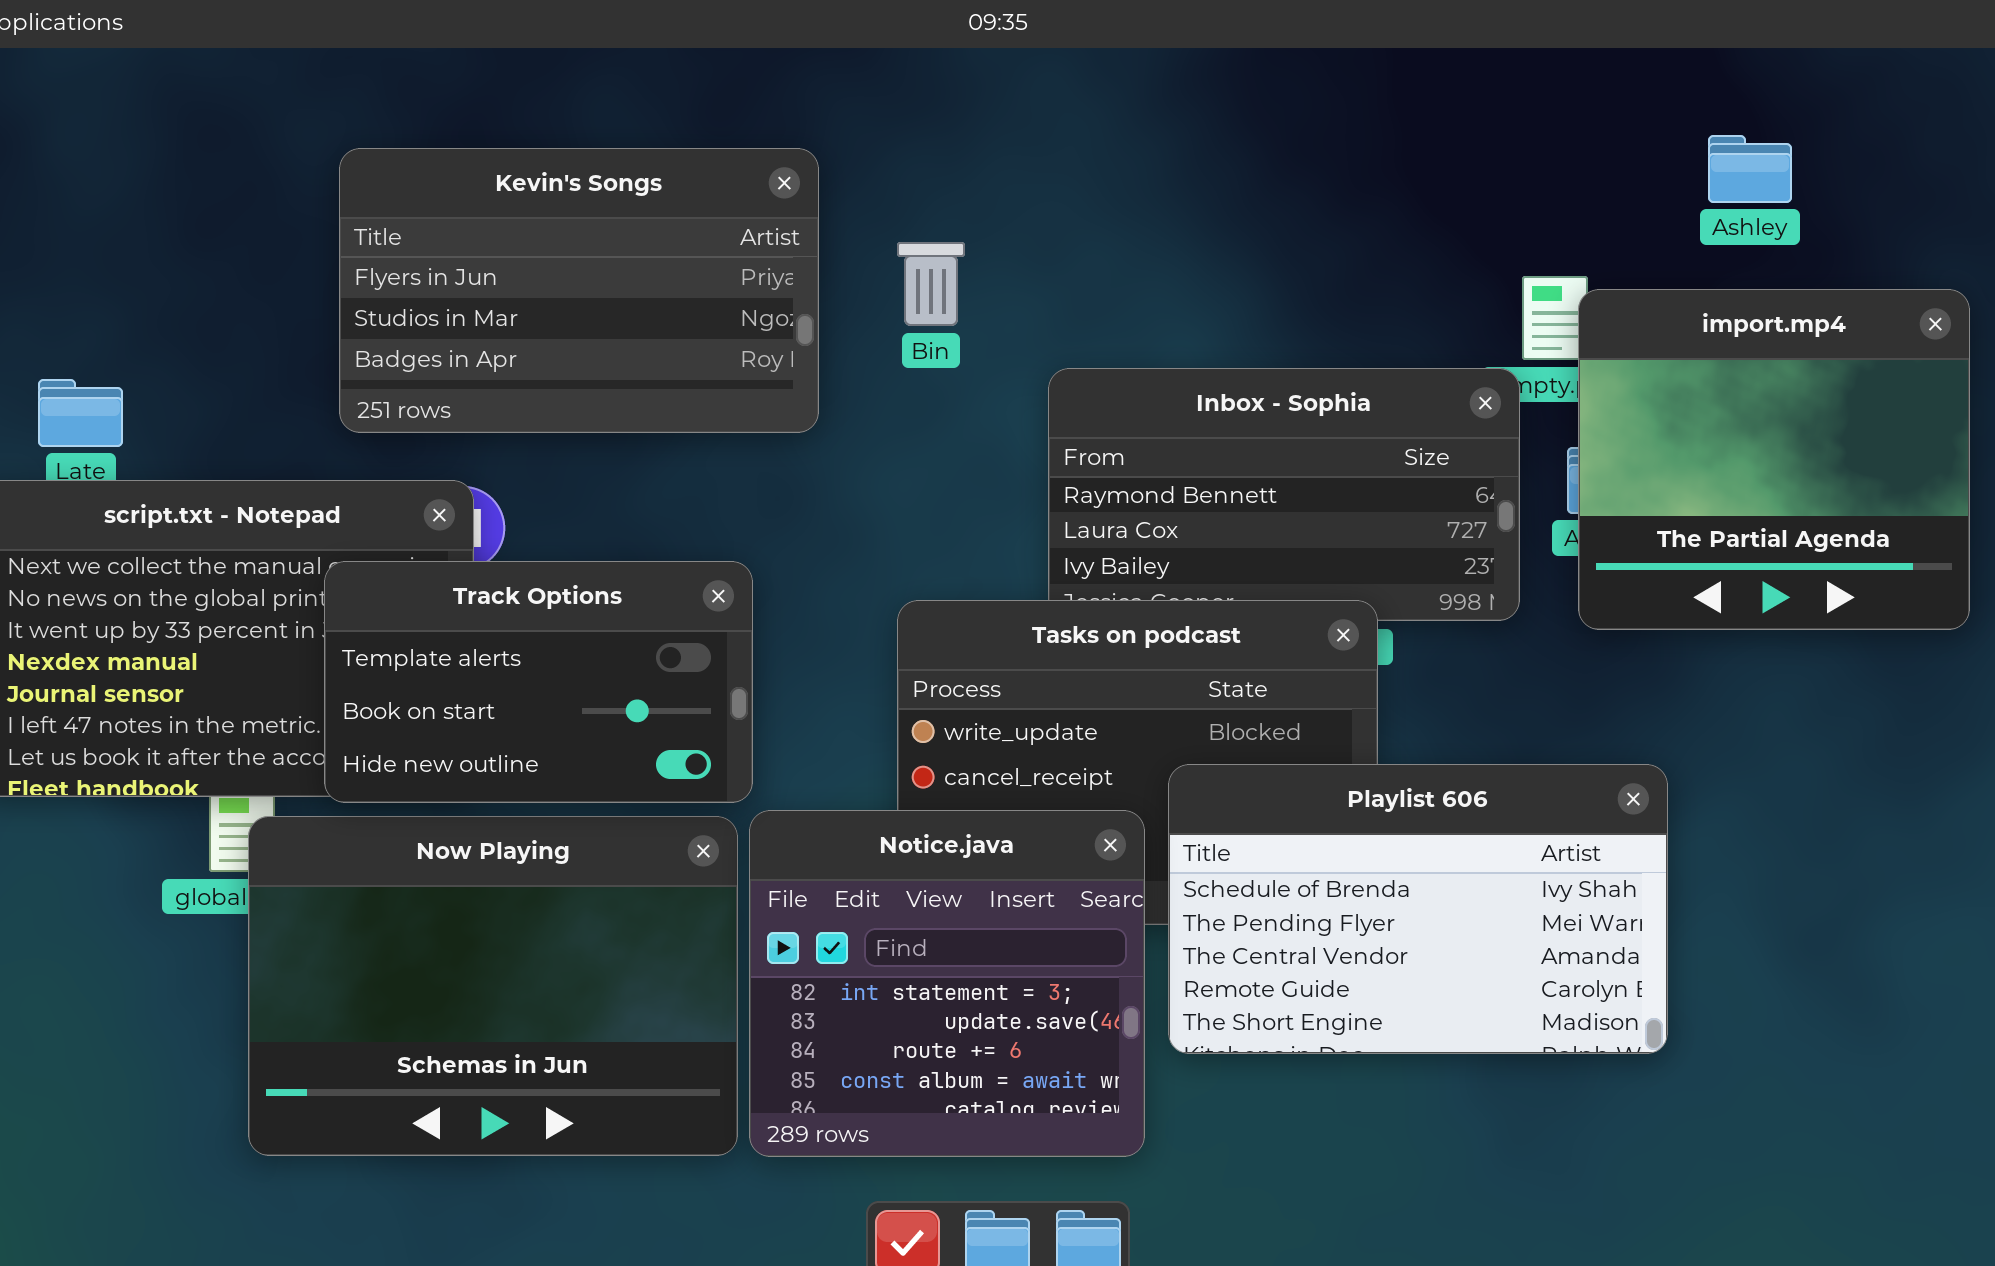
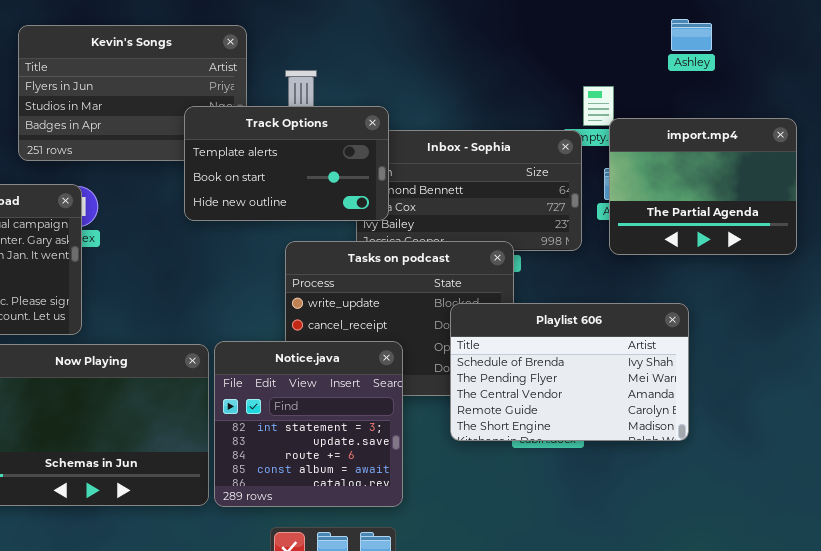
import.mp4: [1578,289,1970,630] -> [609,118,797,255], resized
Track Options: [324,561,753,803] -> [184,106,389,221], moved
Playlist 606: [1168,764,1668,1054] -> [450,303,689,441], moved

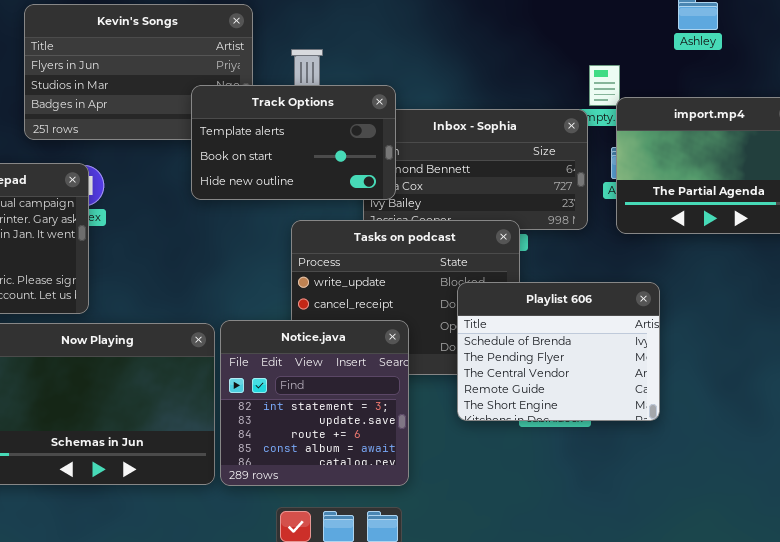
Playlist 606: [450,303,689,441] -> [457,282,660,421], resized

